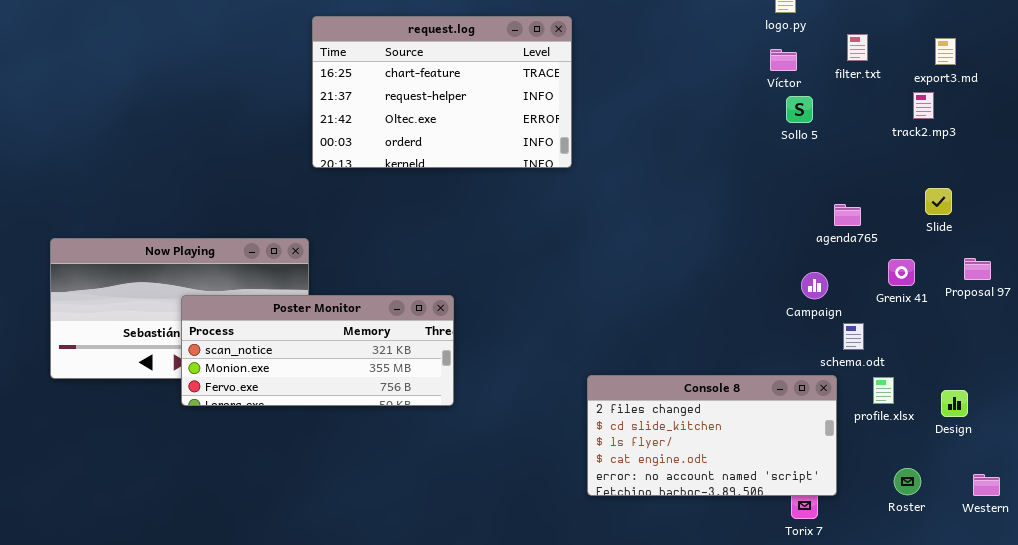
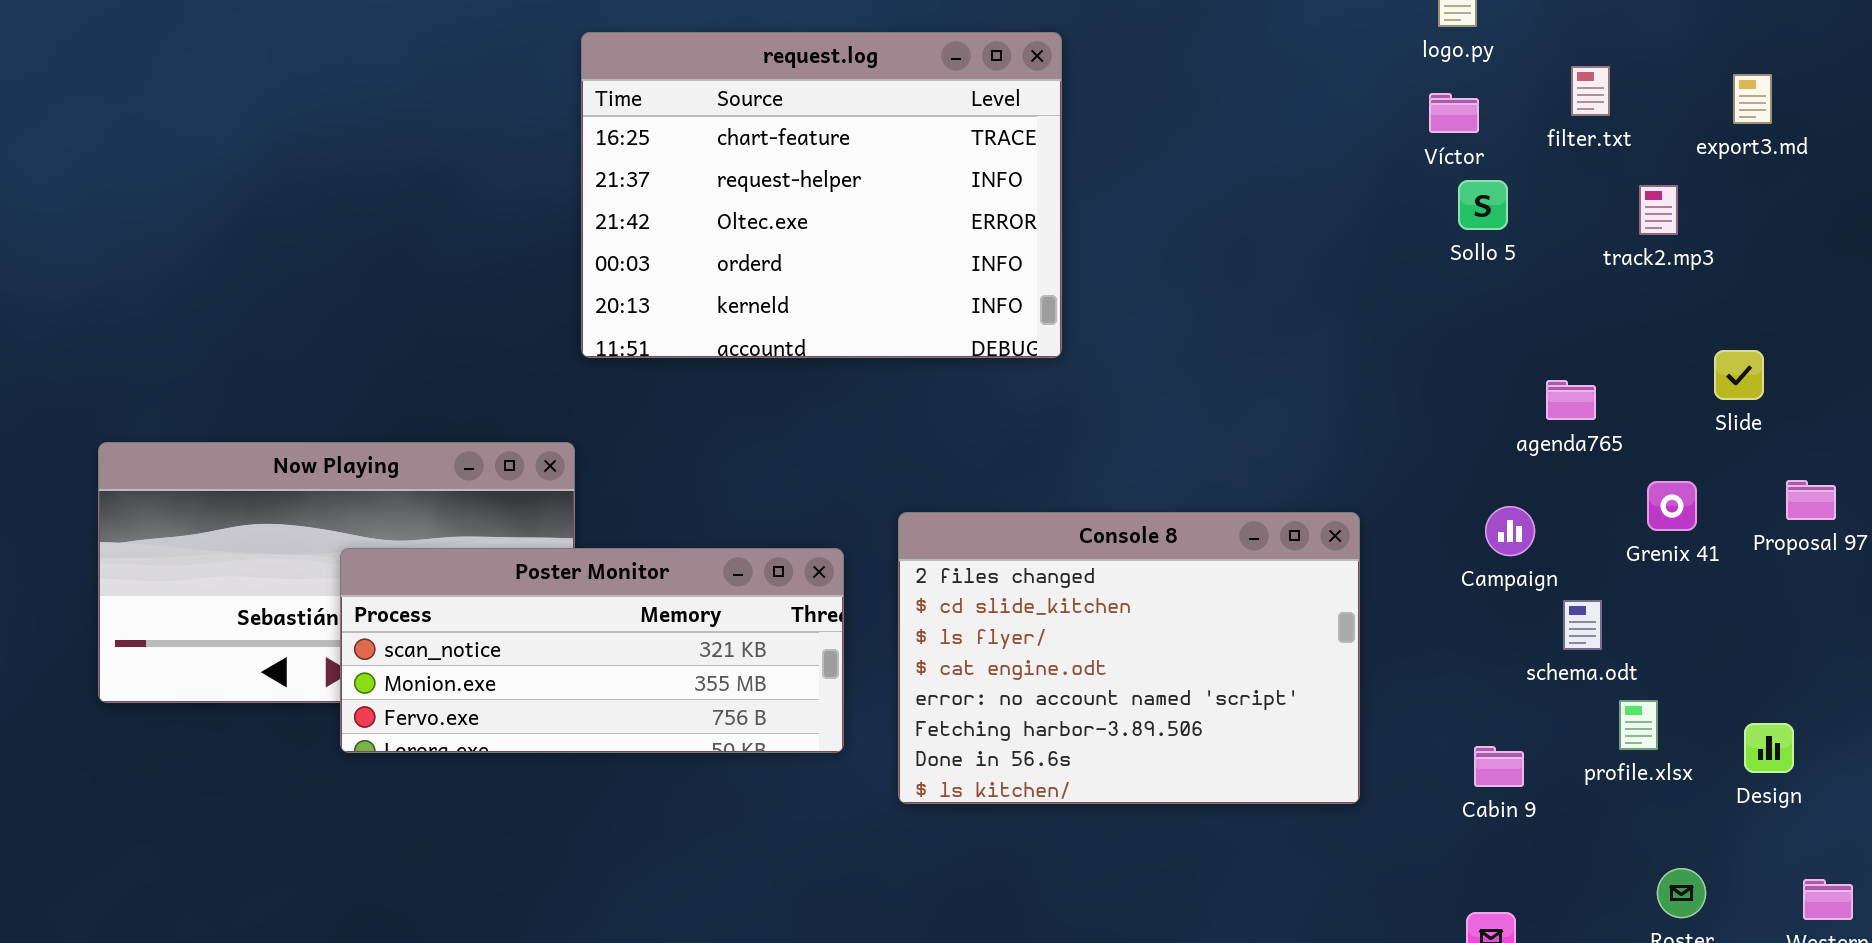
request.log: [312,16,572,168] -> [581,32,1062,358], resized
track2.mp3: [913,92,934,119] -> [1639,185,1678,235], moved
Console 8: [587,375,837,496] -> [898,512,1360,804], moved, resized

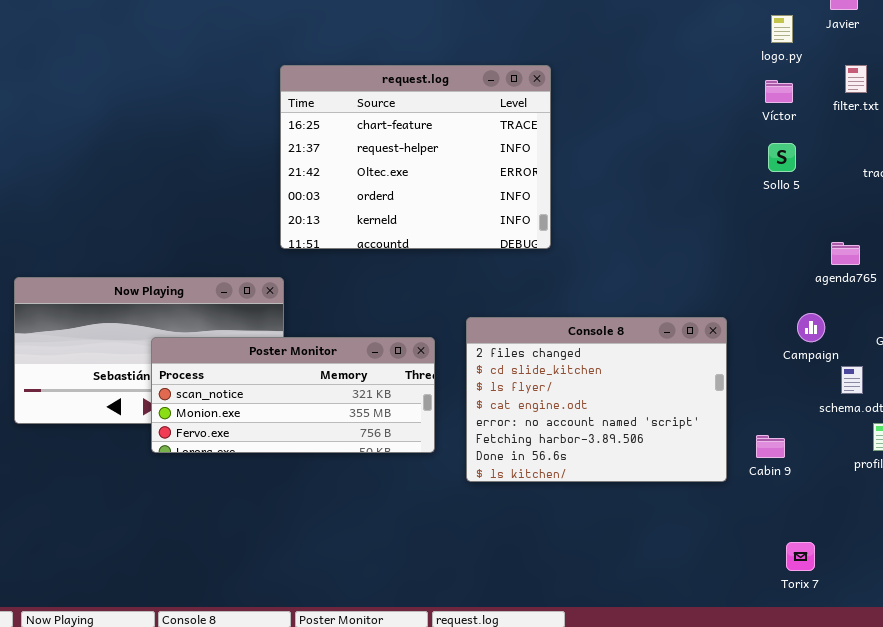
request.log: [581,32,1062,358] -> [280,65,551,249], moved
Sollo 5: [1458,180,1508,230] -> [768,143,796,172], moved
Cabin 9: [1474,746,1524,787] -> [756,435,785,458], moved

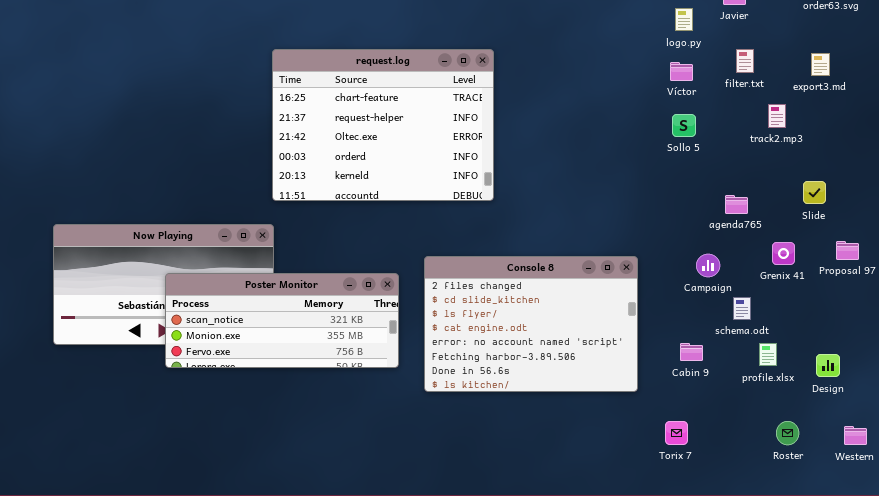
Cabin 9: [756,435,785,458] -> [680,343,703,361], moved
Torix 7: [786,542,815,571] -> [665,421,688,445], moved

